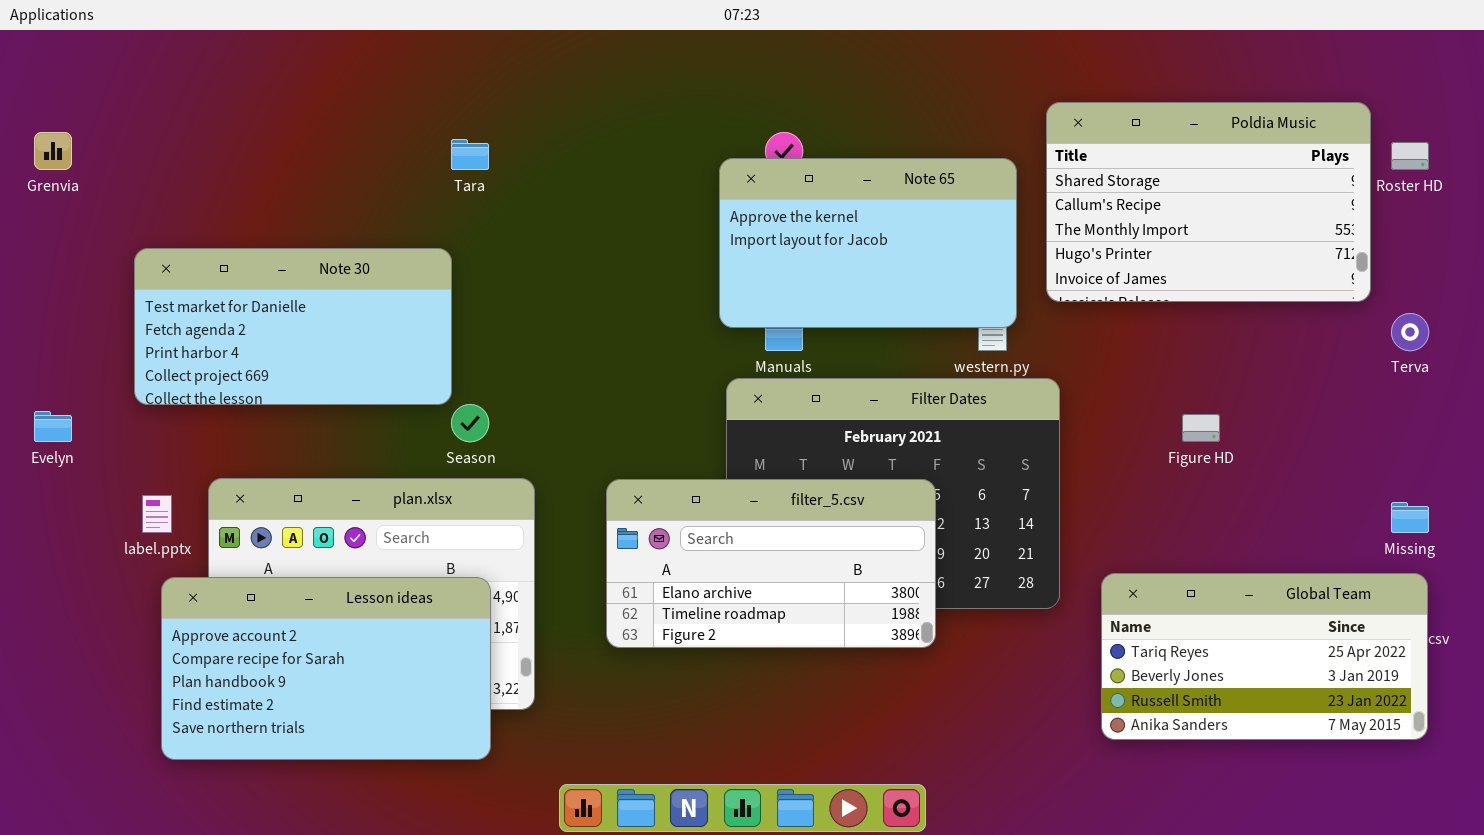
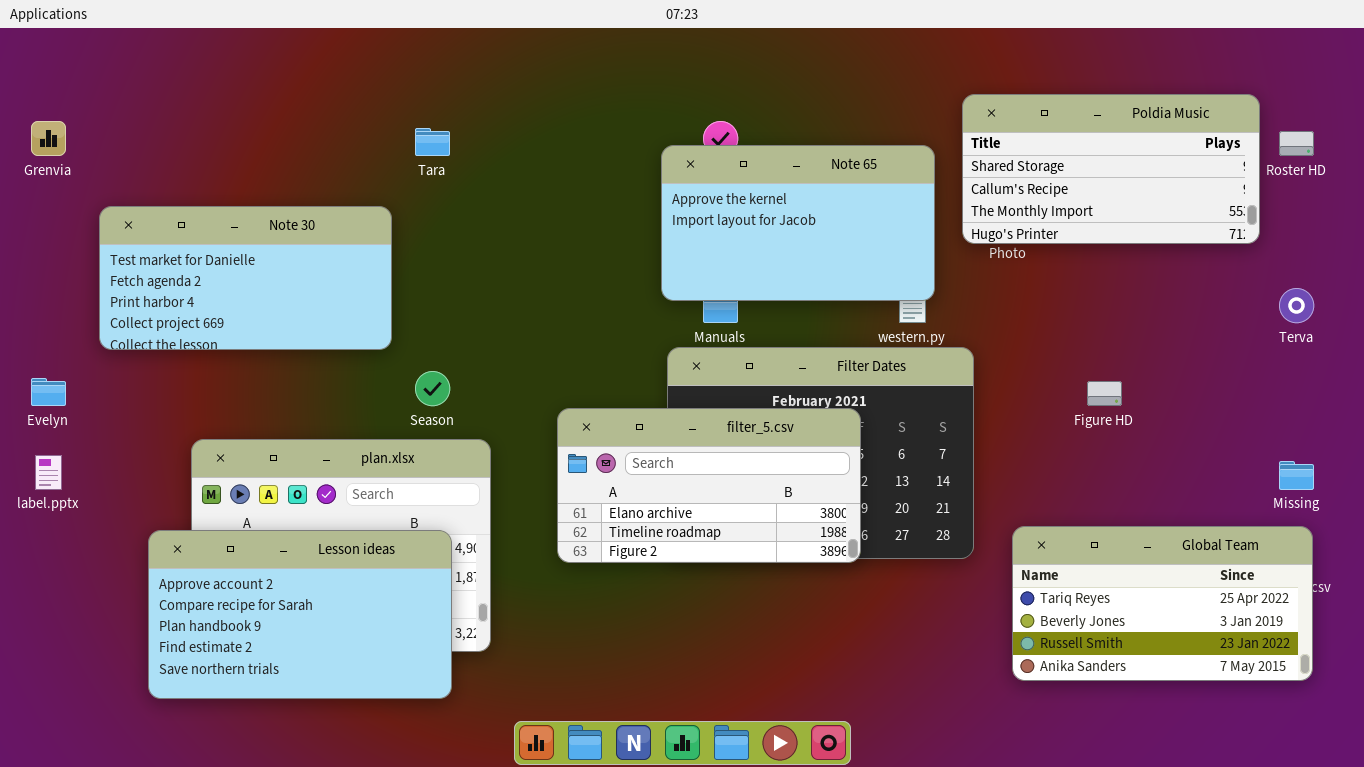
Poldia Music: [1046,102,1371,302] -> [962,94,1260,244], resized
Note 30: [134,248,452,405] -> [99,206,392,350], moved
filter_5.csv: [606,479,936,648] -> [557,408,861,563], moved
label.pptx: [142,495,172,533] -> [35,455,62,490], moved

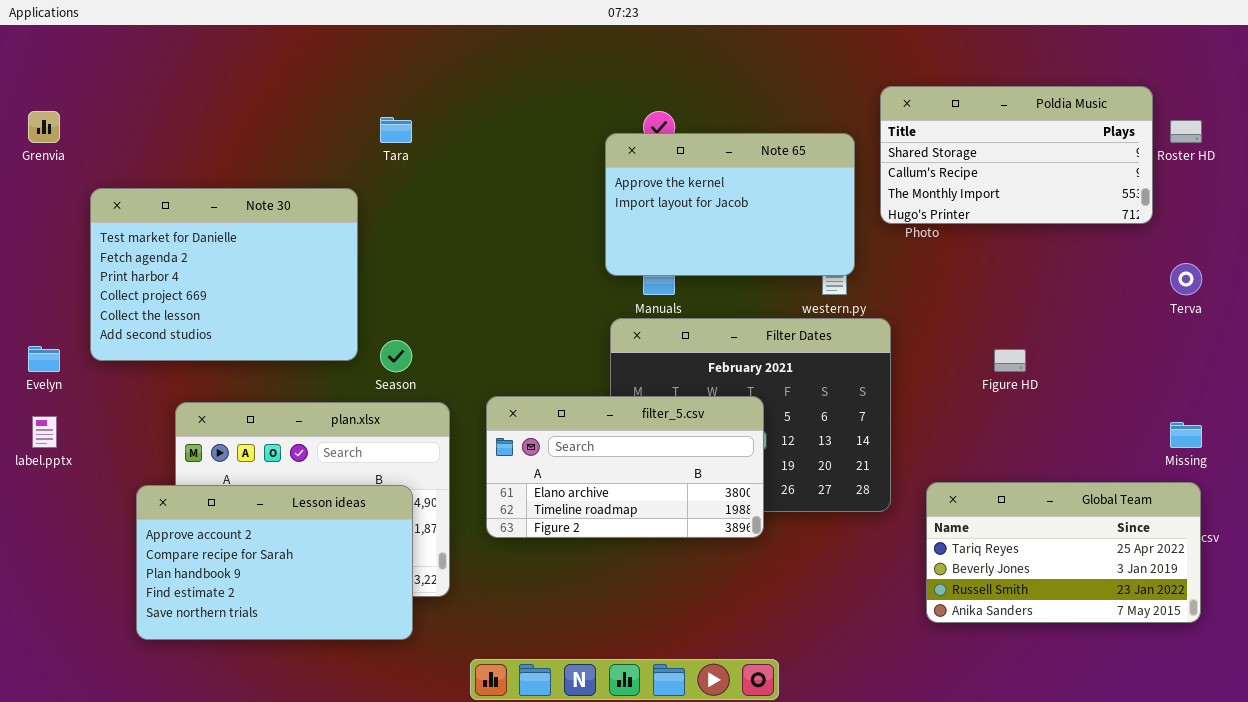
Note 30: [99,206,392,350] -> [90,188,358,361], resized
filter_5.csv: [557,408,861,563] -> [486,396,764,538], moved

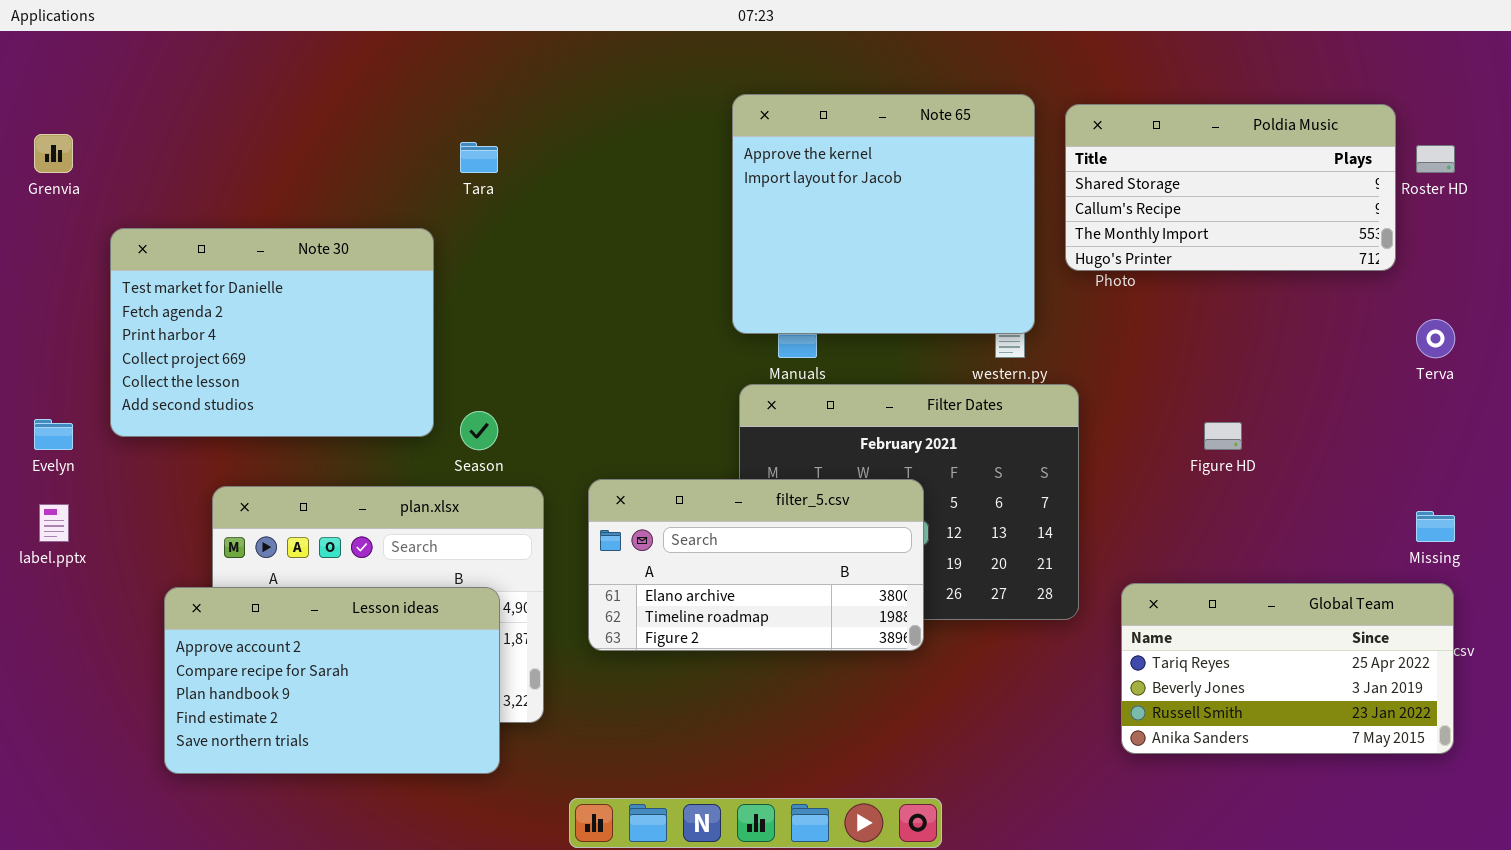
Note 65: [605,133,855,276] -> [732,94,1035,334], resized

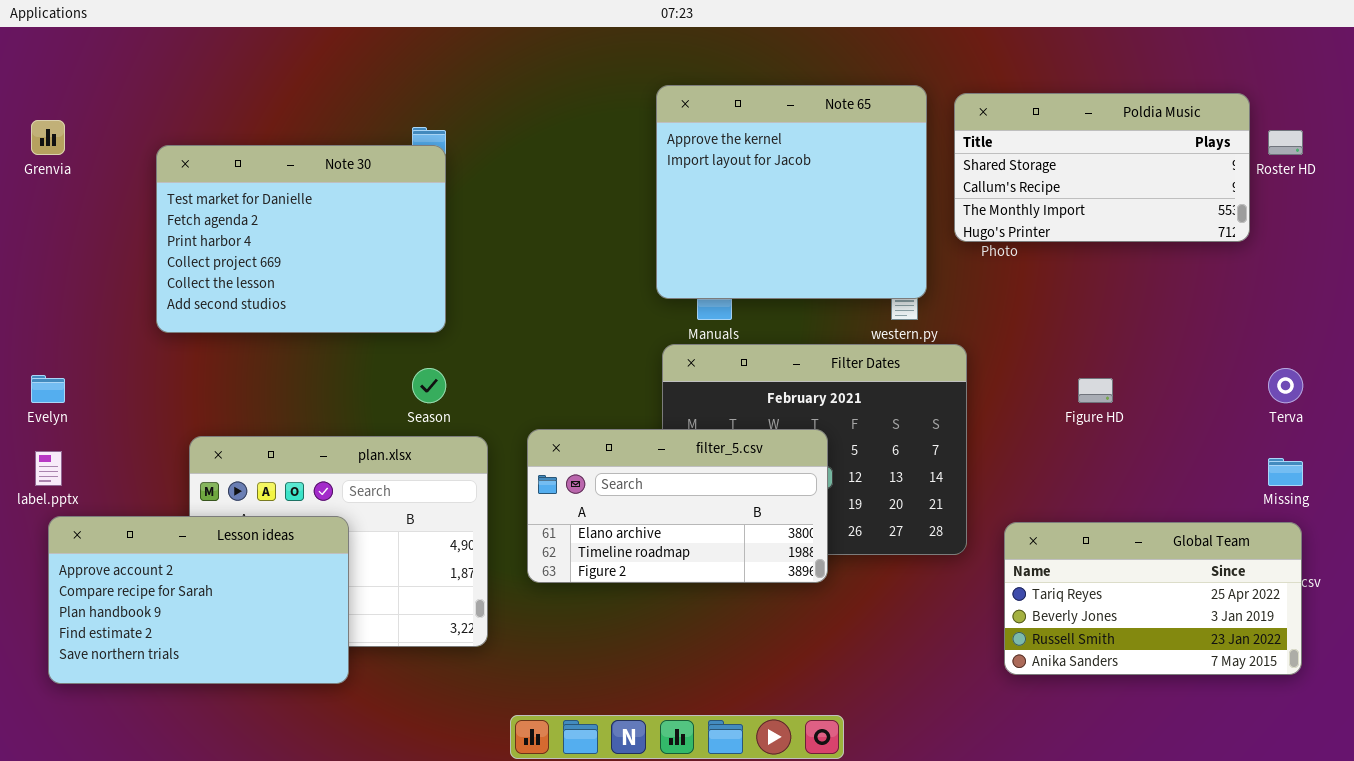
Note 30: [110,228,434,437] -> [156,145,446,333], moved
Terva: [1416,319,1455,358] -> [1268,368,1303,403], moved
Lesson ideas: [164,587,500,774] -> [48,516,349,684], moved

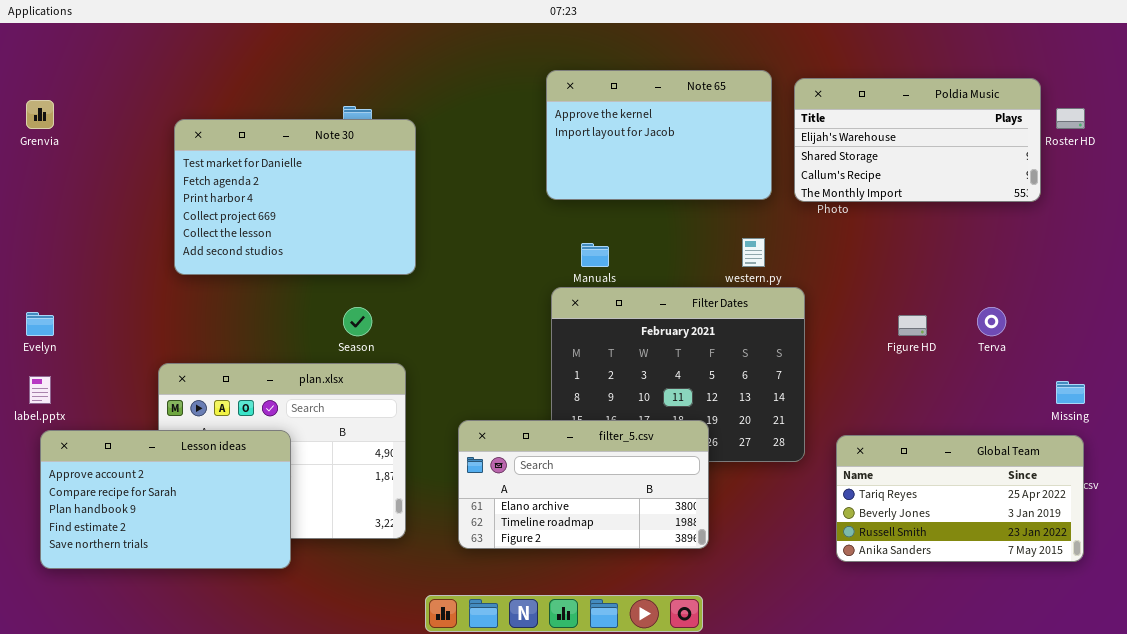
Note 65: [656,85,927,299] -> [546,70,772,200], resized
Poldia Music: [954,93,1250,242] -> [794,78,1041,202], scrolled up 1 row
Note 30: [156,145,446,333] -> [174,119,416,275], moved
Terva: [1268,368,1303,403] -> [977,307,1006,336], moved
filter_5.csv: [527,429,828,583] -> [458,420,709,549], moved

